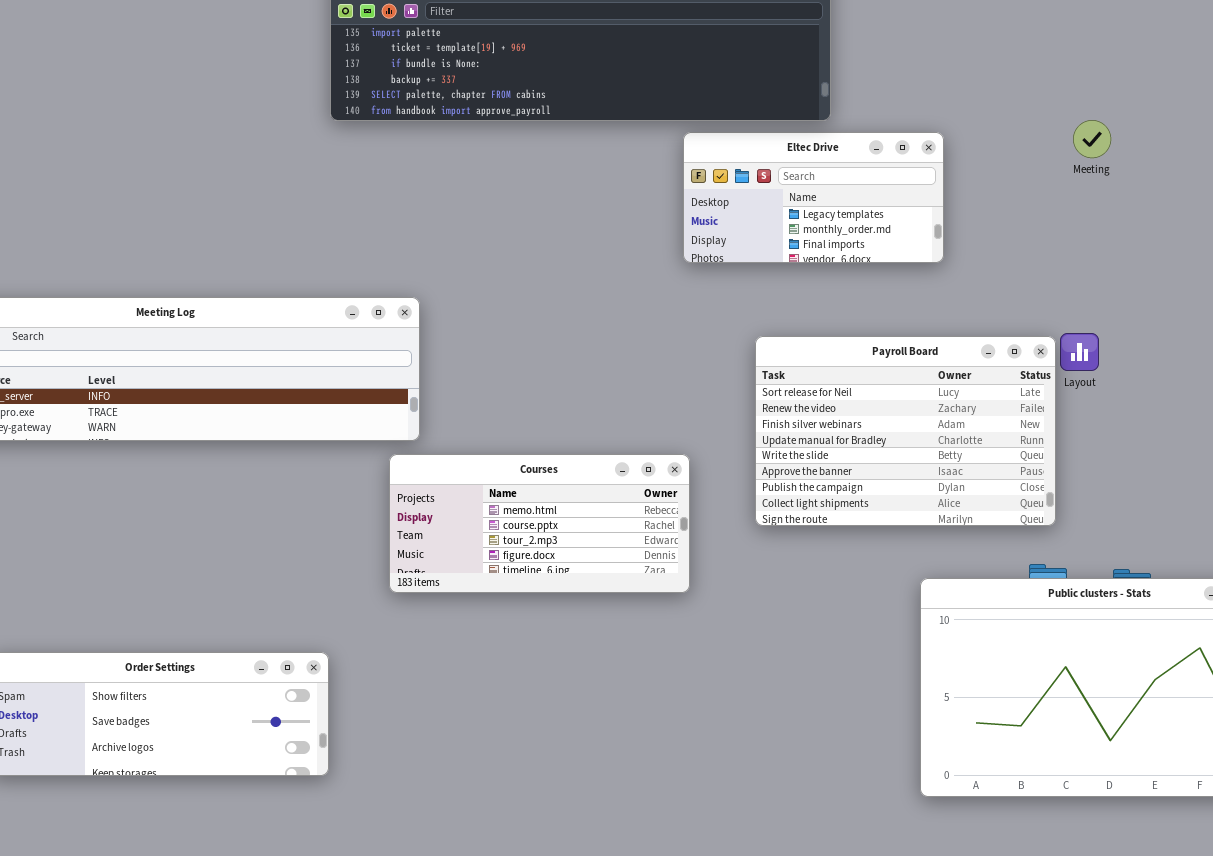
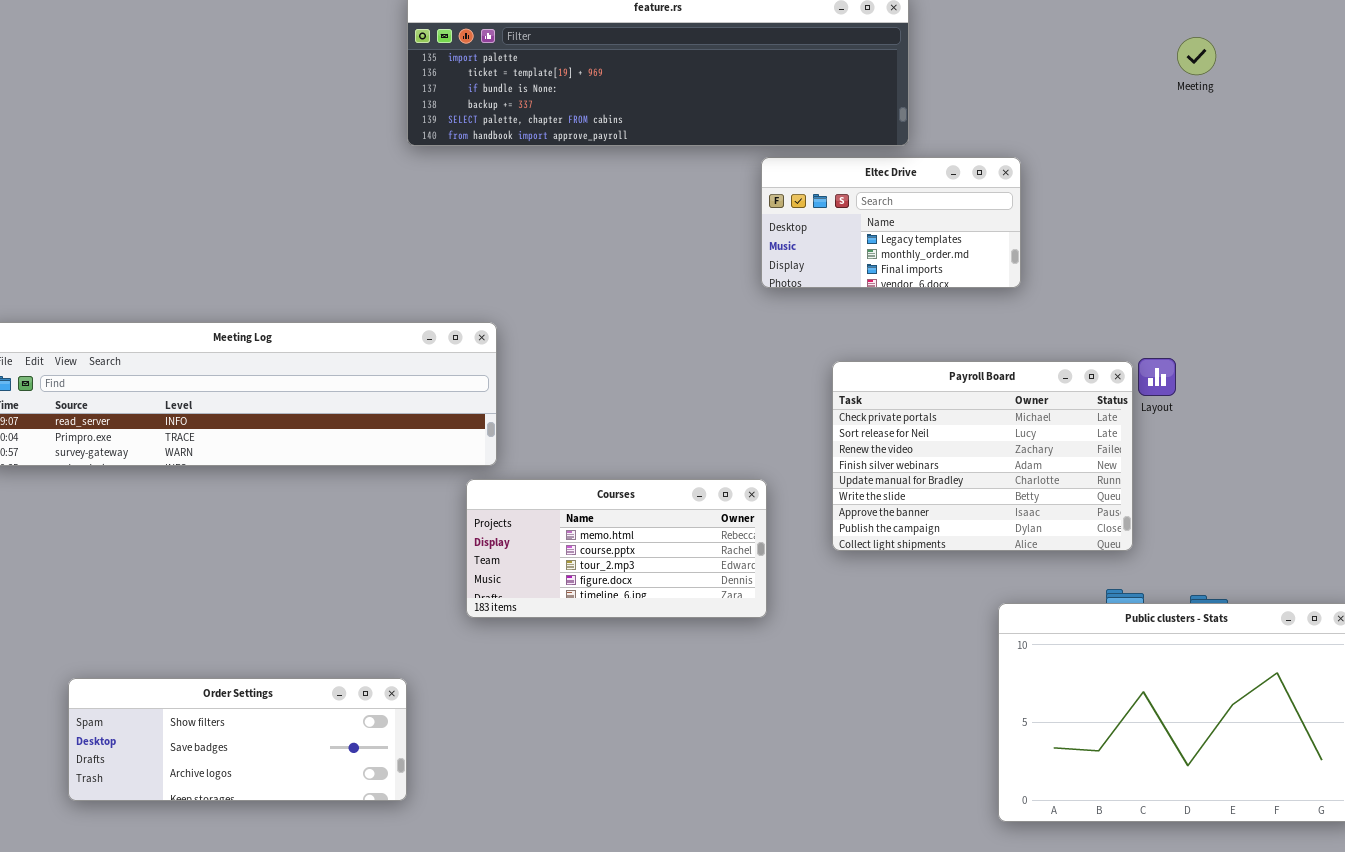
Meeting: [1073,120,1111,158] -> [1177,37,1216,75], moved
Payroll Board: [755,336,1056,526] -> [832,361,1133,551], scrolled up 1 row

